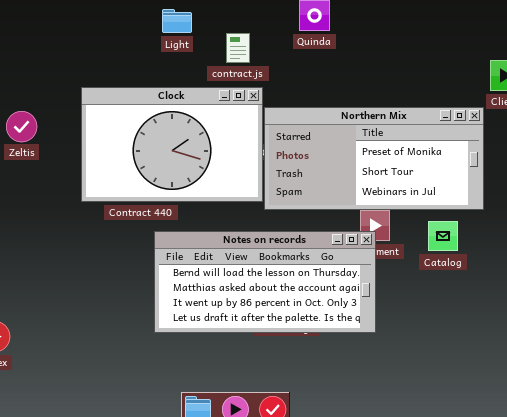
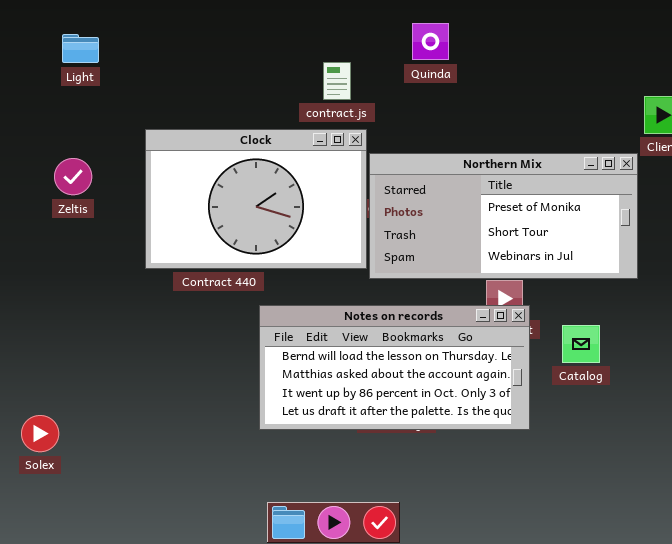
Light: [162,9,192,33] -> [62,34,99,63], moved
Catalog: [428,221,458,251] -> [562,325,600,363], moved
Notes on records: [154,231,376,333] -> [259,305,530,430], moved

